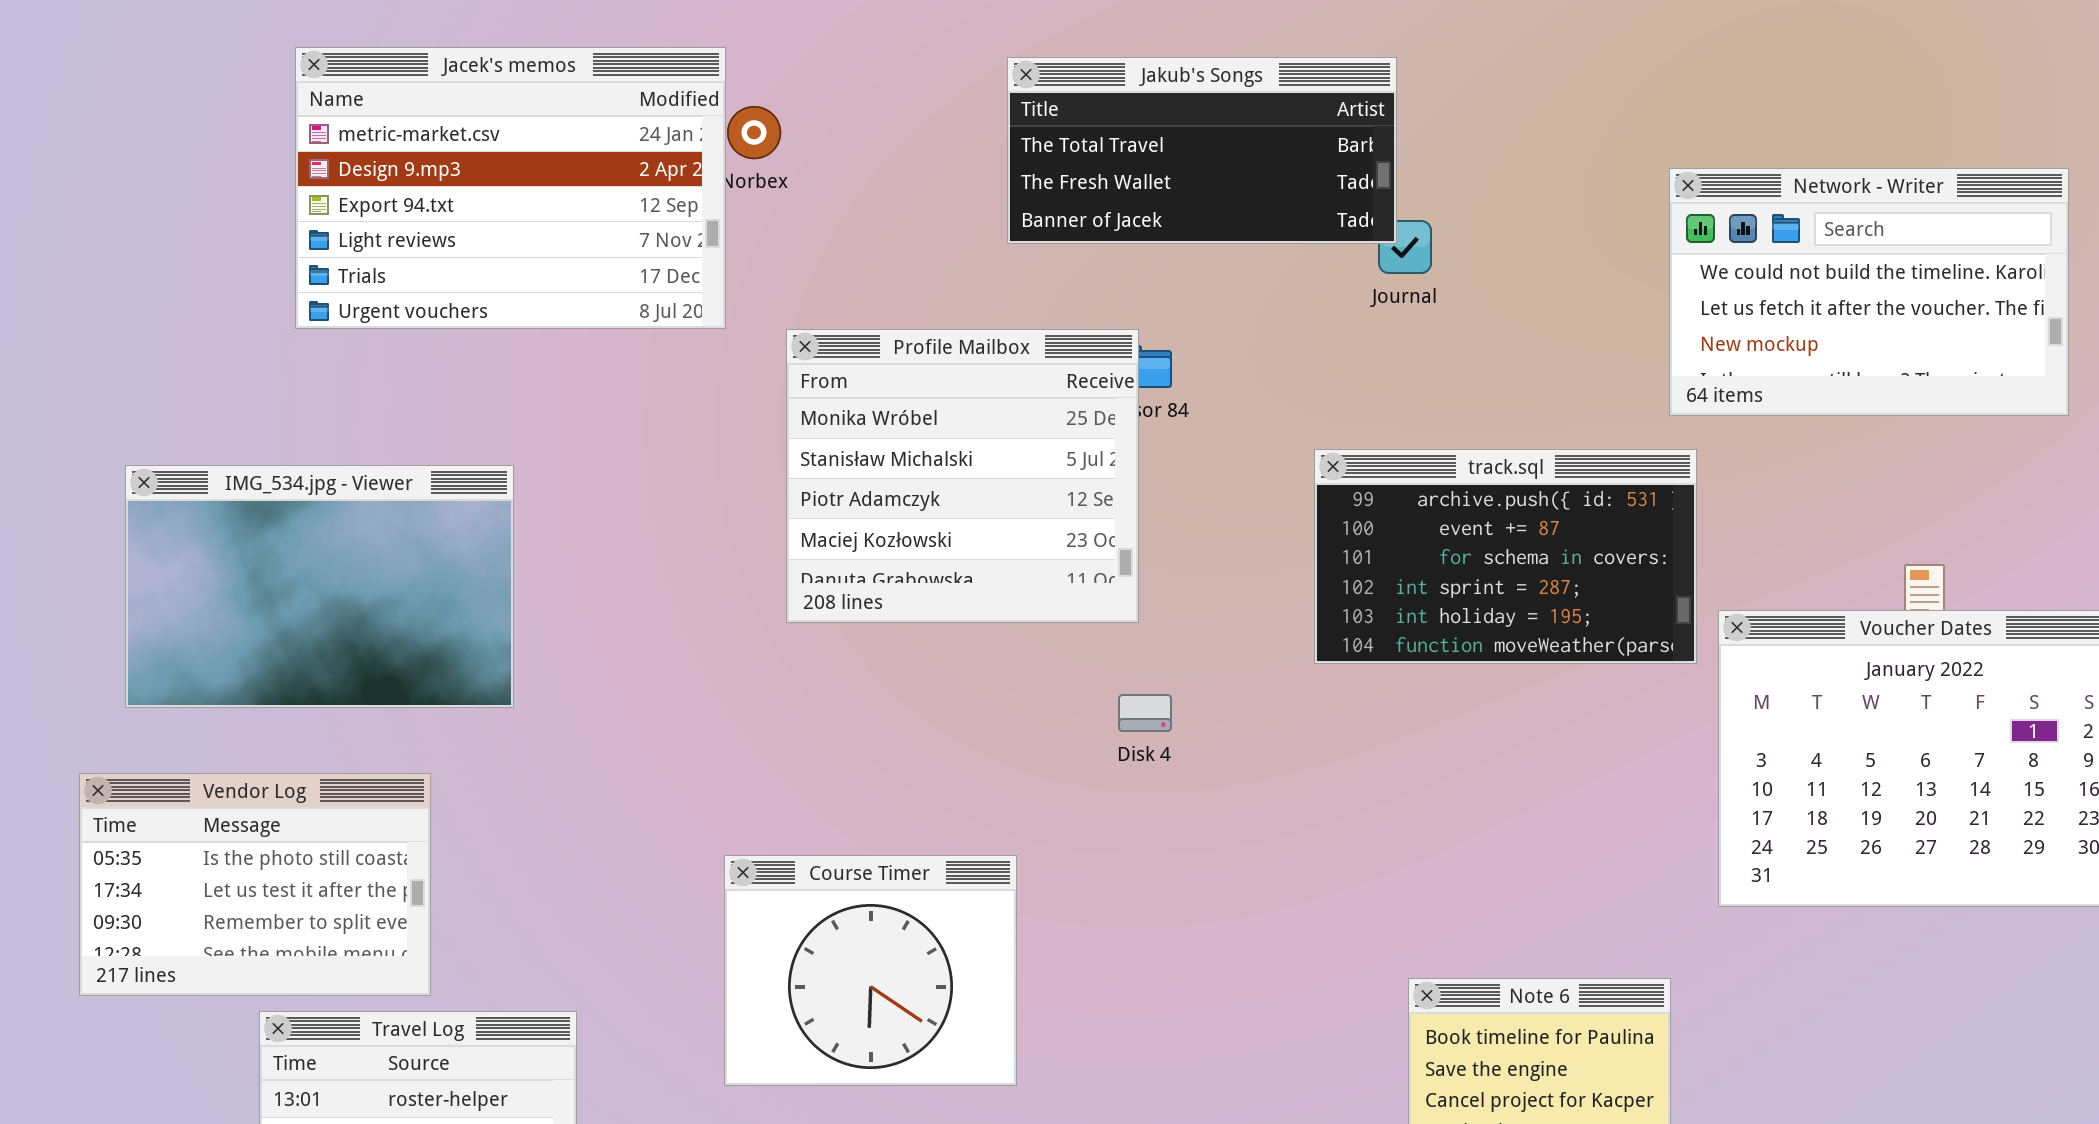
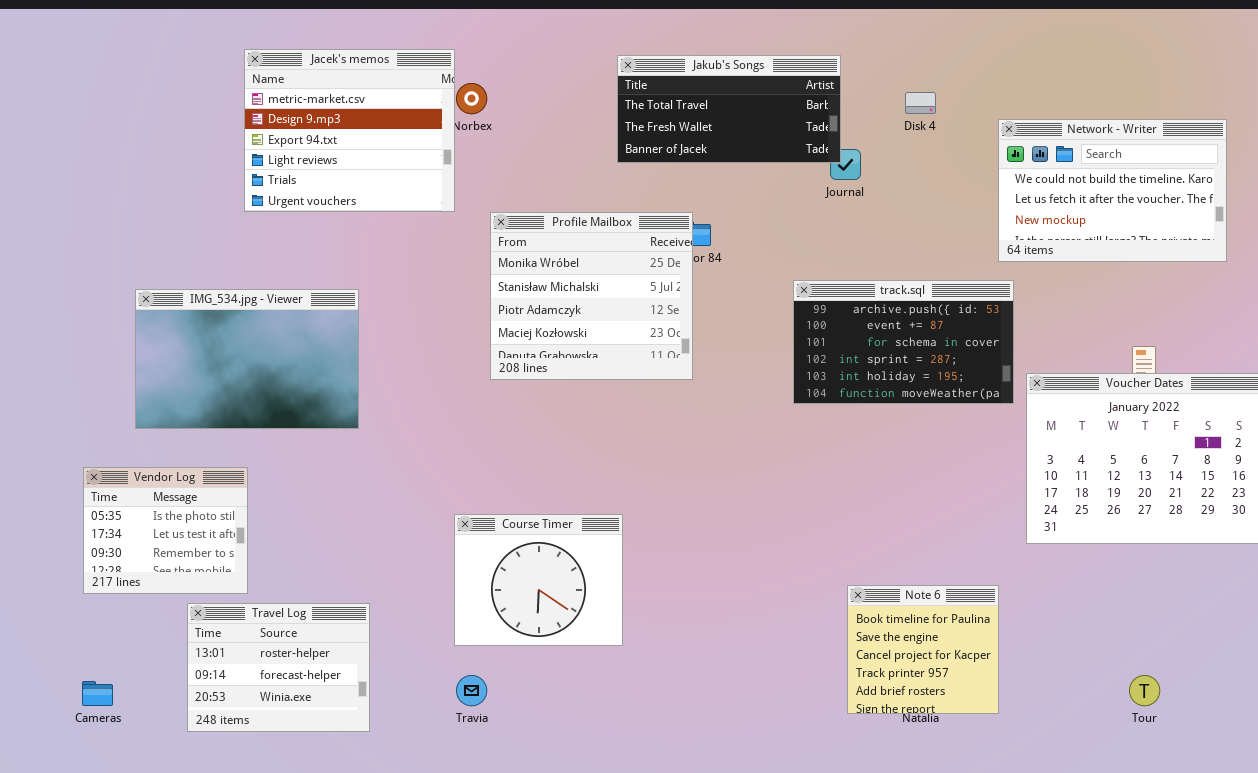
Jacek's memos: [295,47,726,329] -> [244,49,455,212], resized
IMG_534.jpg - Viewer: [125,465,514,708] -> [135,289,359,429], moved
Disk 4: [1118,694,1172,732] -> [905,92,936,114], moved
Vendor Log: [79,773,431,996] -> [83,467,248,594], resized

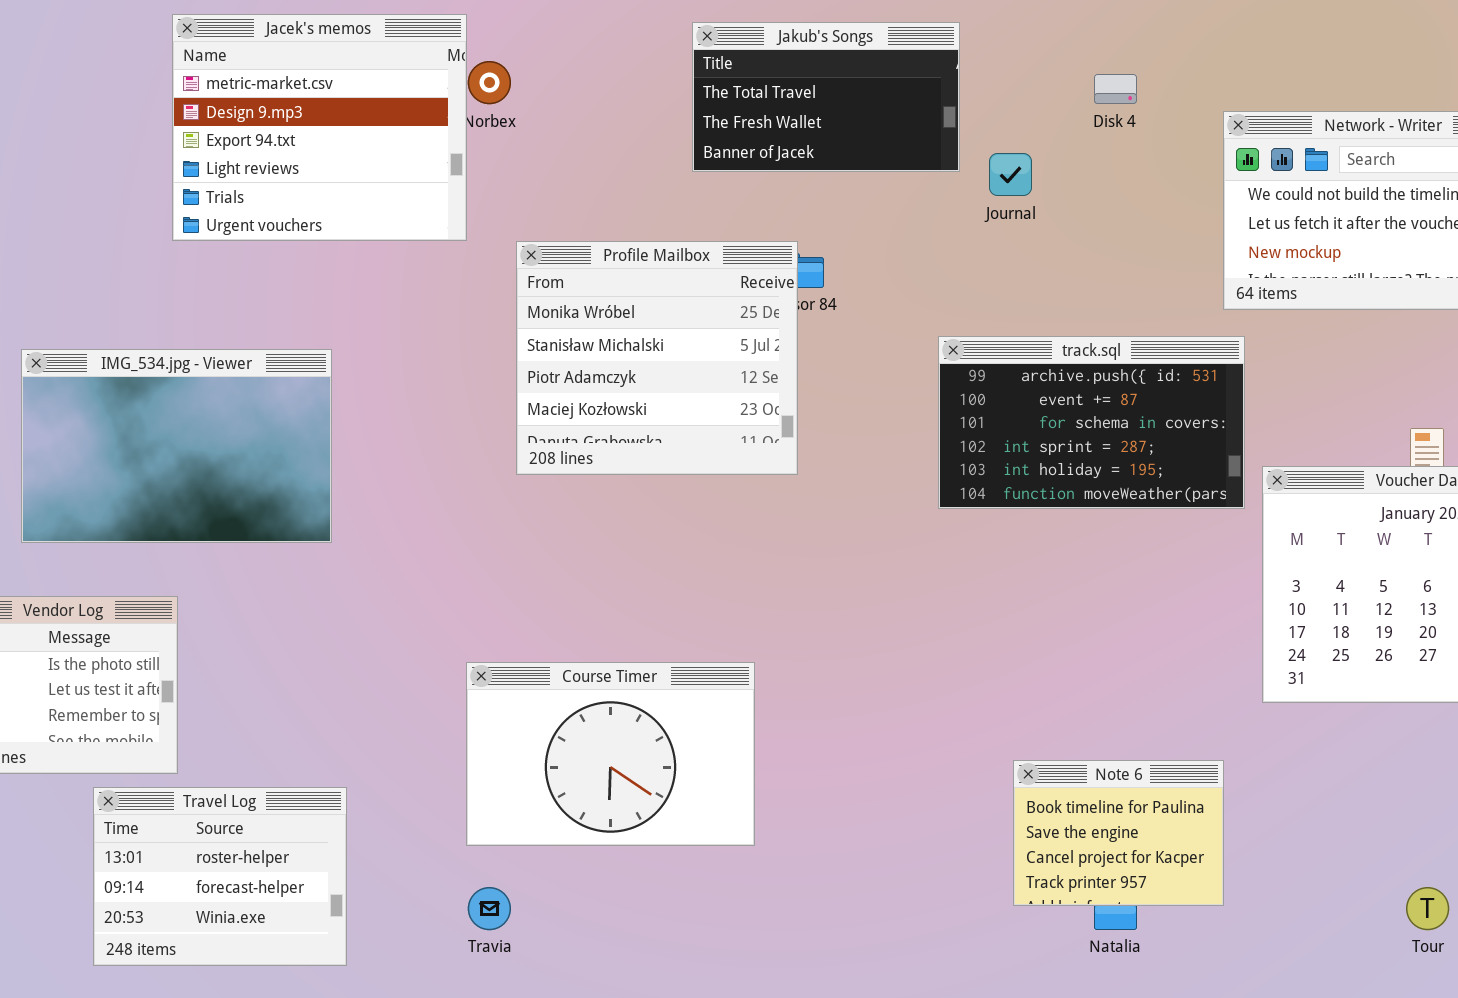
Jakub's Songs: [617,55,841,163] -> [692,22,960,172], resized
Course Timer: [454,514,623,646] -> [466,662,755,846], resized
Note 6: [847,585,999,714] -> [1013,760,1224,906], resized

